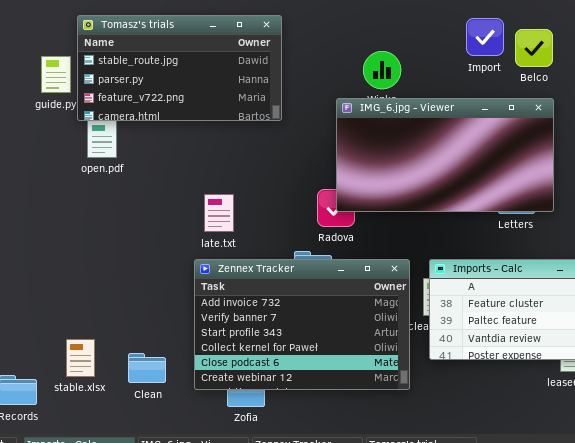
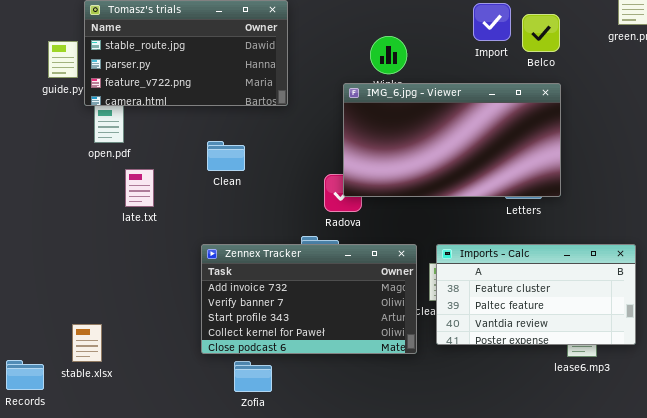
late.txt: [204,194,234,232] -> [125,169,154,207], moved
Zennex Tracker: [194,259,410,390] -> [201,244,417,354], resized
Clean: [128,353,166,383] -> [207,141,245,171], moved

